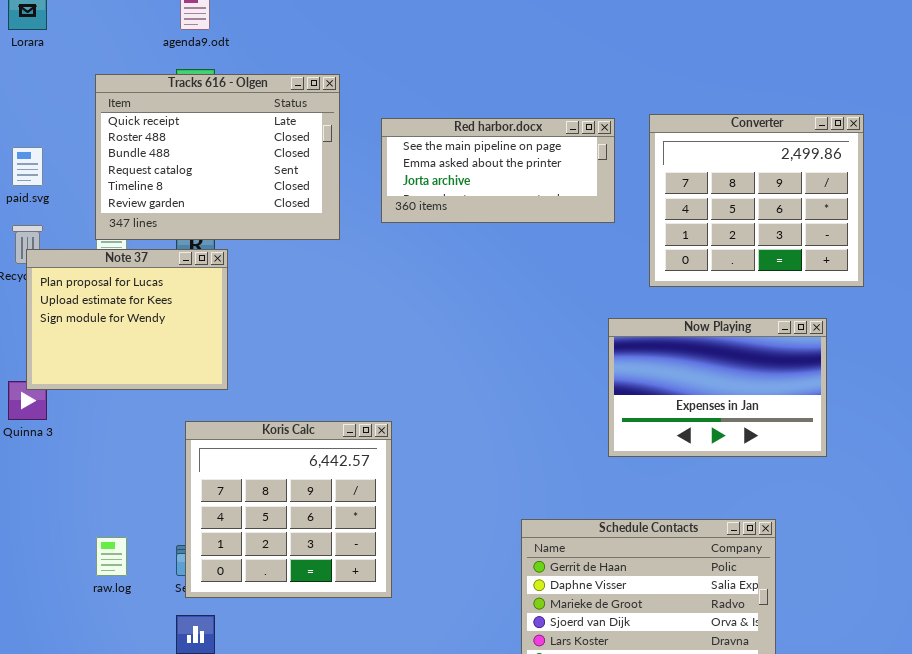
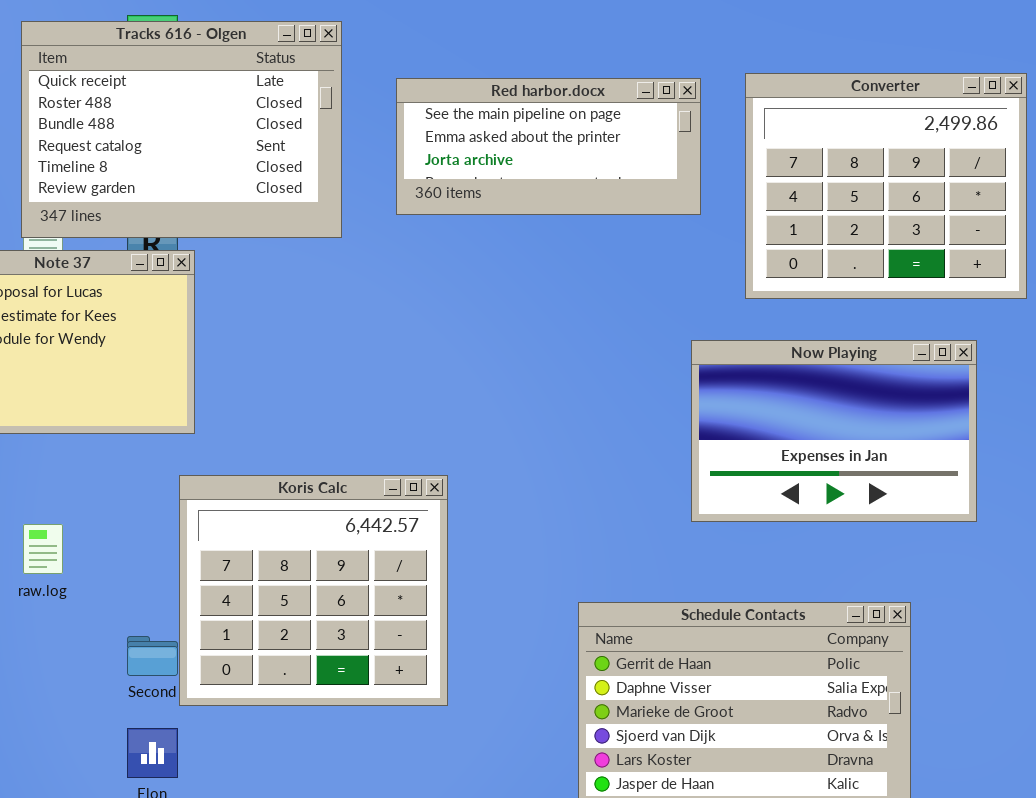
Koris Calc: [185,421,392,598] -> [179,475,448,706], moved
raw.log: [96,537,127,576] -> [23,524,63,574], moved

